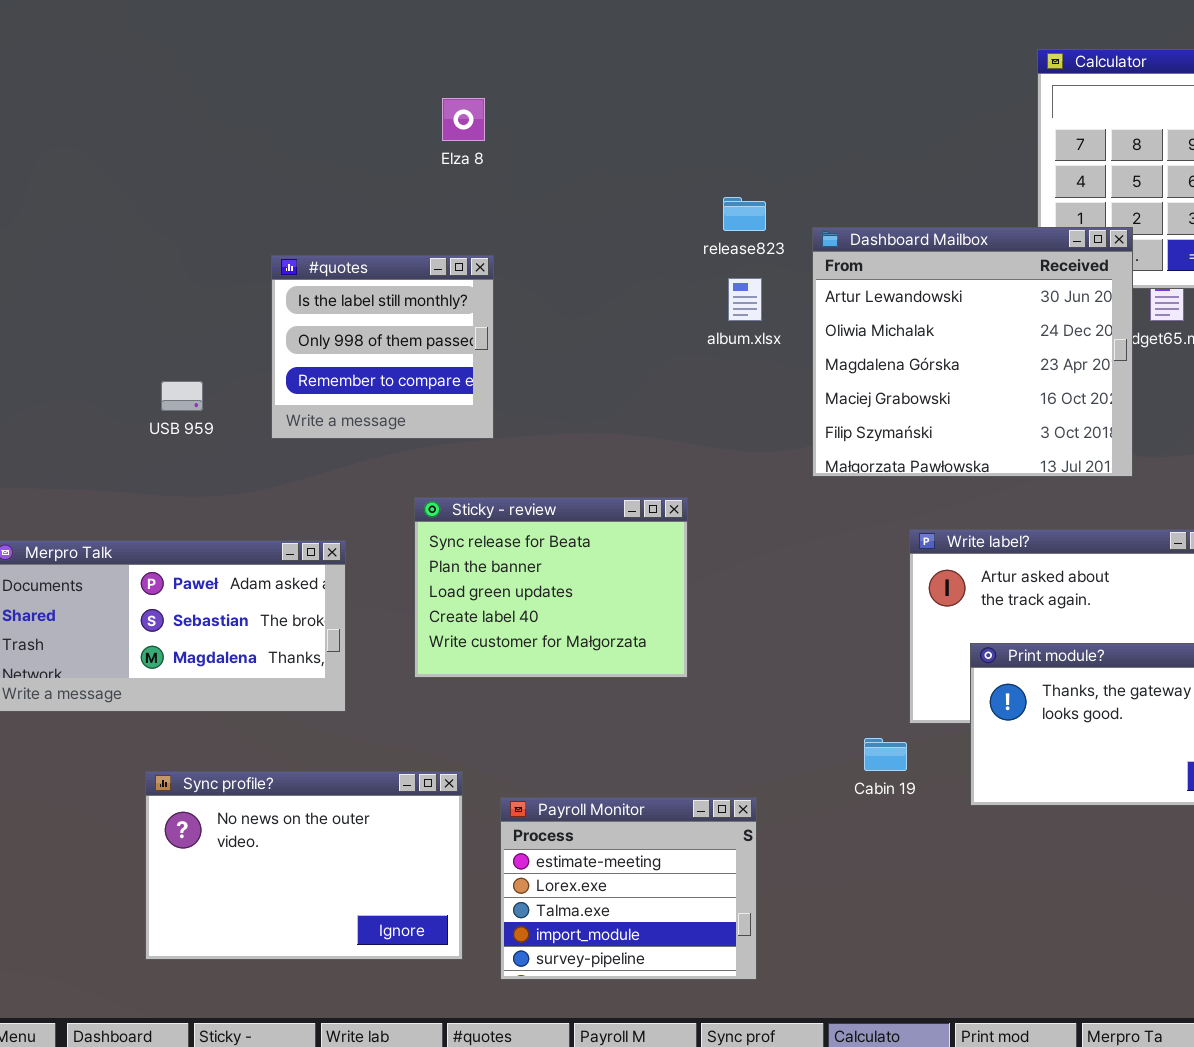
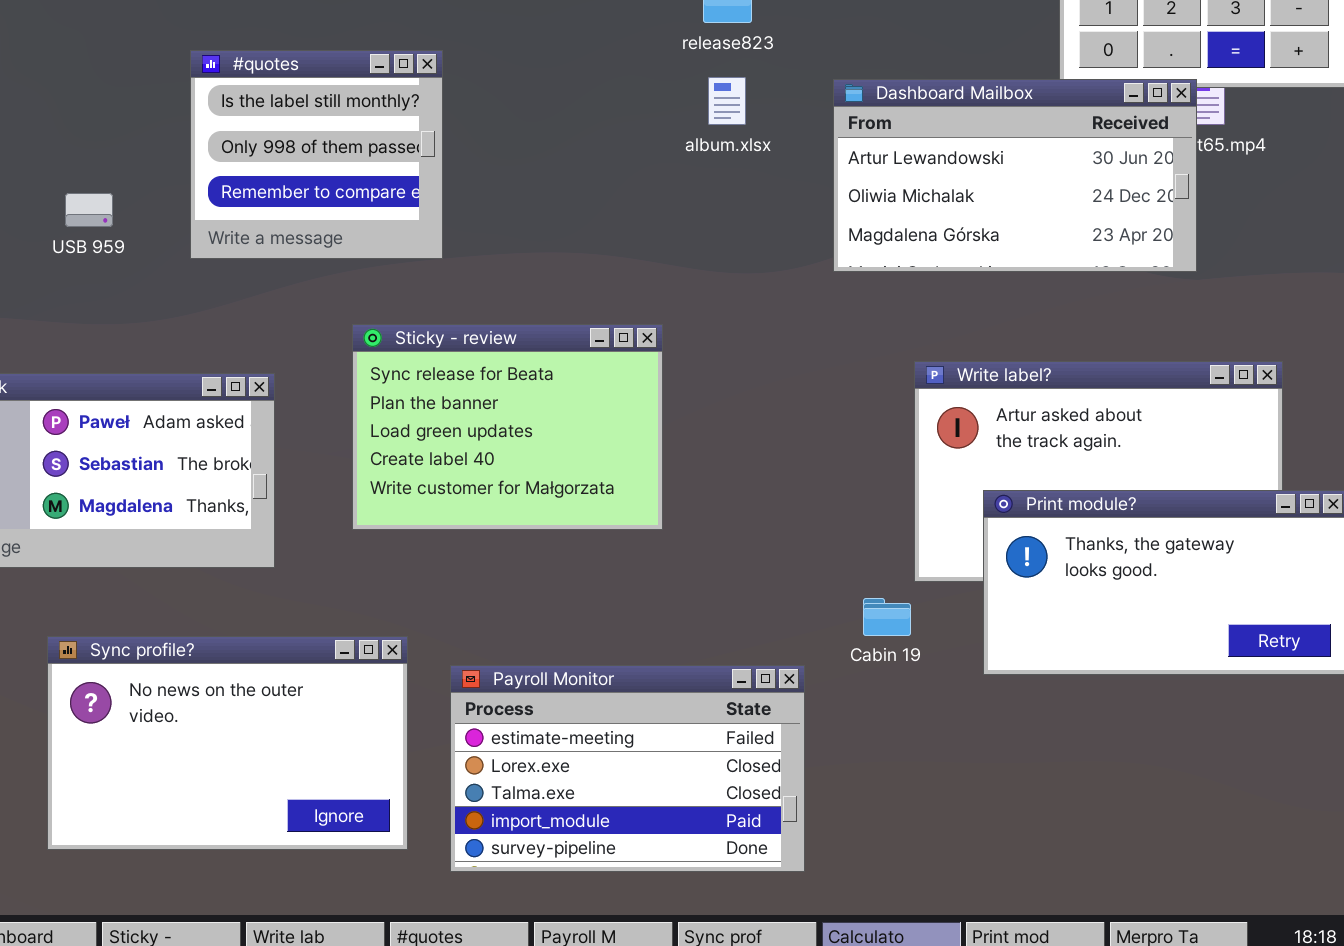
Dashboard Mailbox: [812,227,1133,477] -> [833,79,1197,272], moved, resized
Payroll Monitor: [500,797,757,980] -> [450,665,805,872], resized

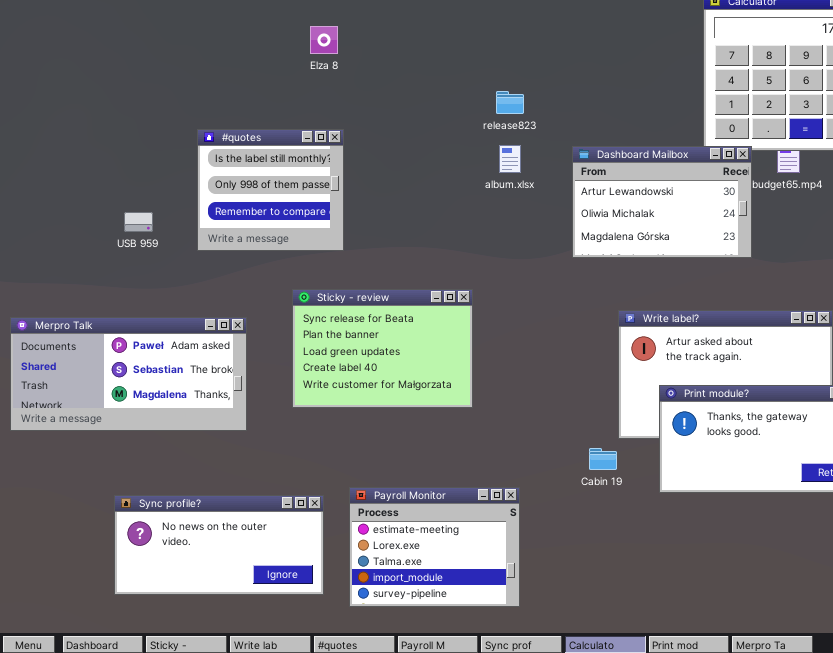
Dashboard Mailbox: [833,79,1197,272] -> [572,146,752,258], resized
Sync profile?: [47,636,408,850] -> [114,495,324,595], resized
Payroll Monitor: [450,665,805,872] -> [349,487,520,607], resized

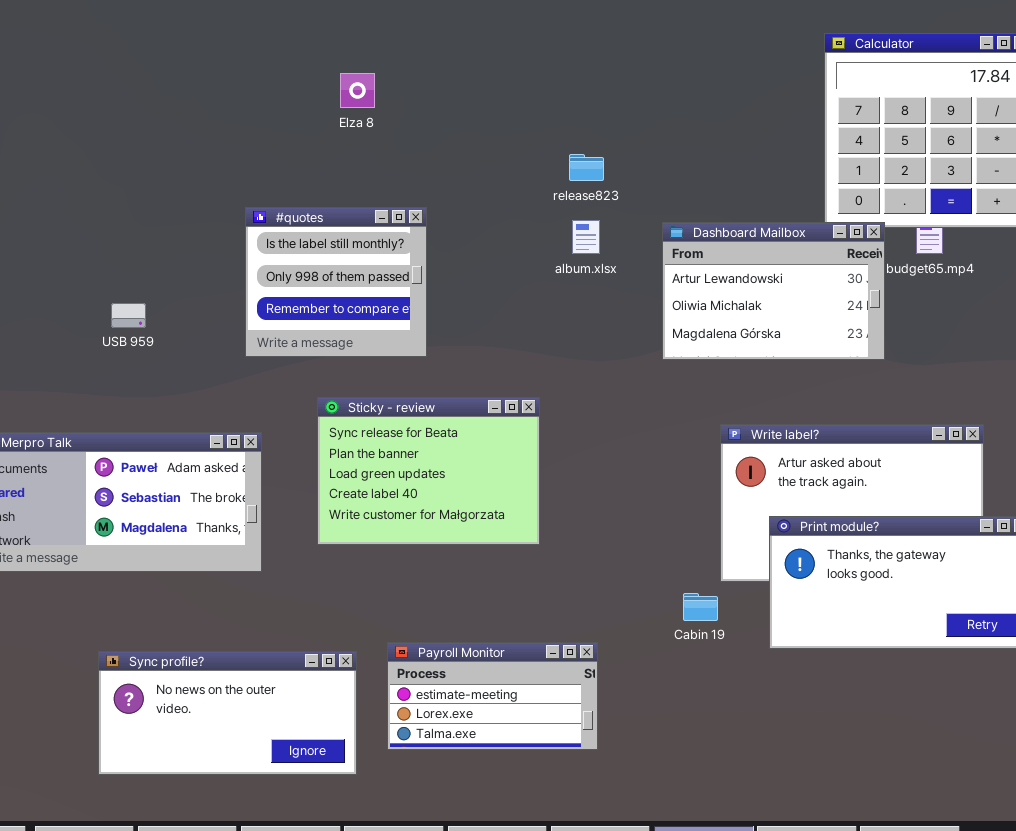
#quotes: [197,129,344,251] -> [245,207,427,357], moved
Payroll Monitor: [349,487,520,607] -> [387,642,598,750], resized

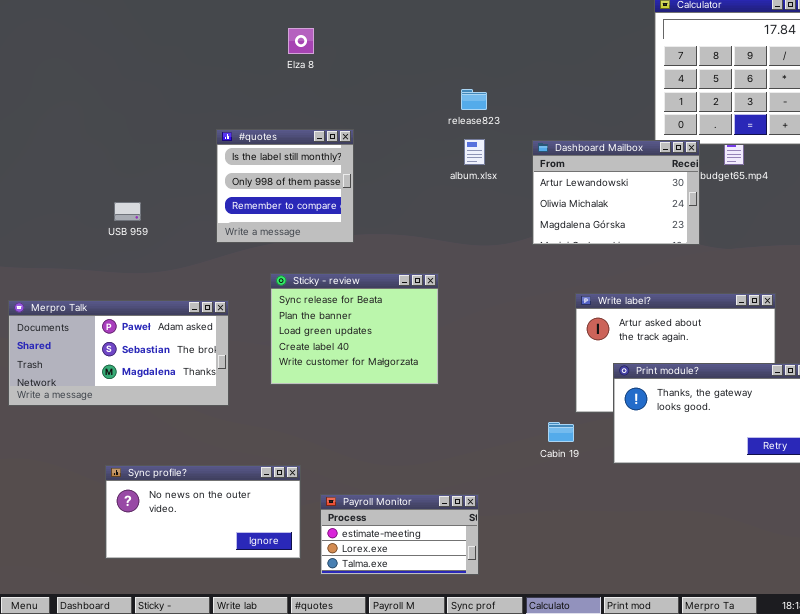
Payroll Monitor: [387,642,598,750] -> [320,494,479,575], moved

